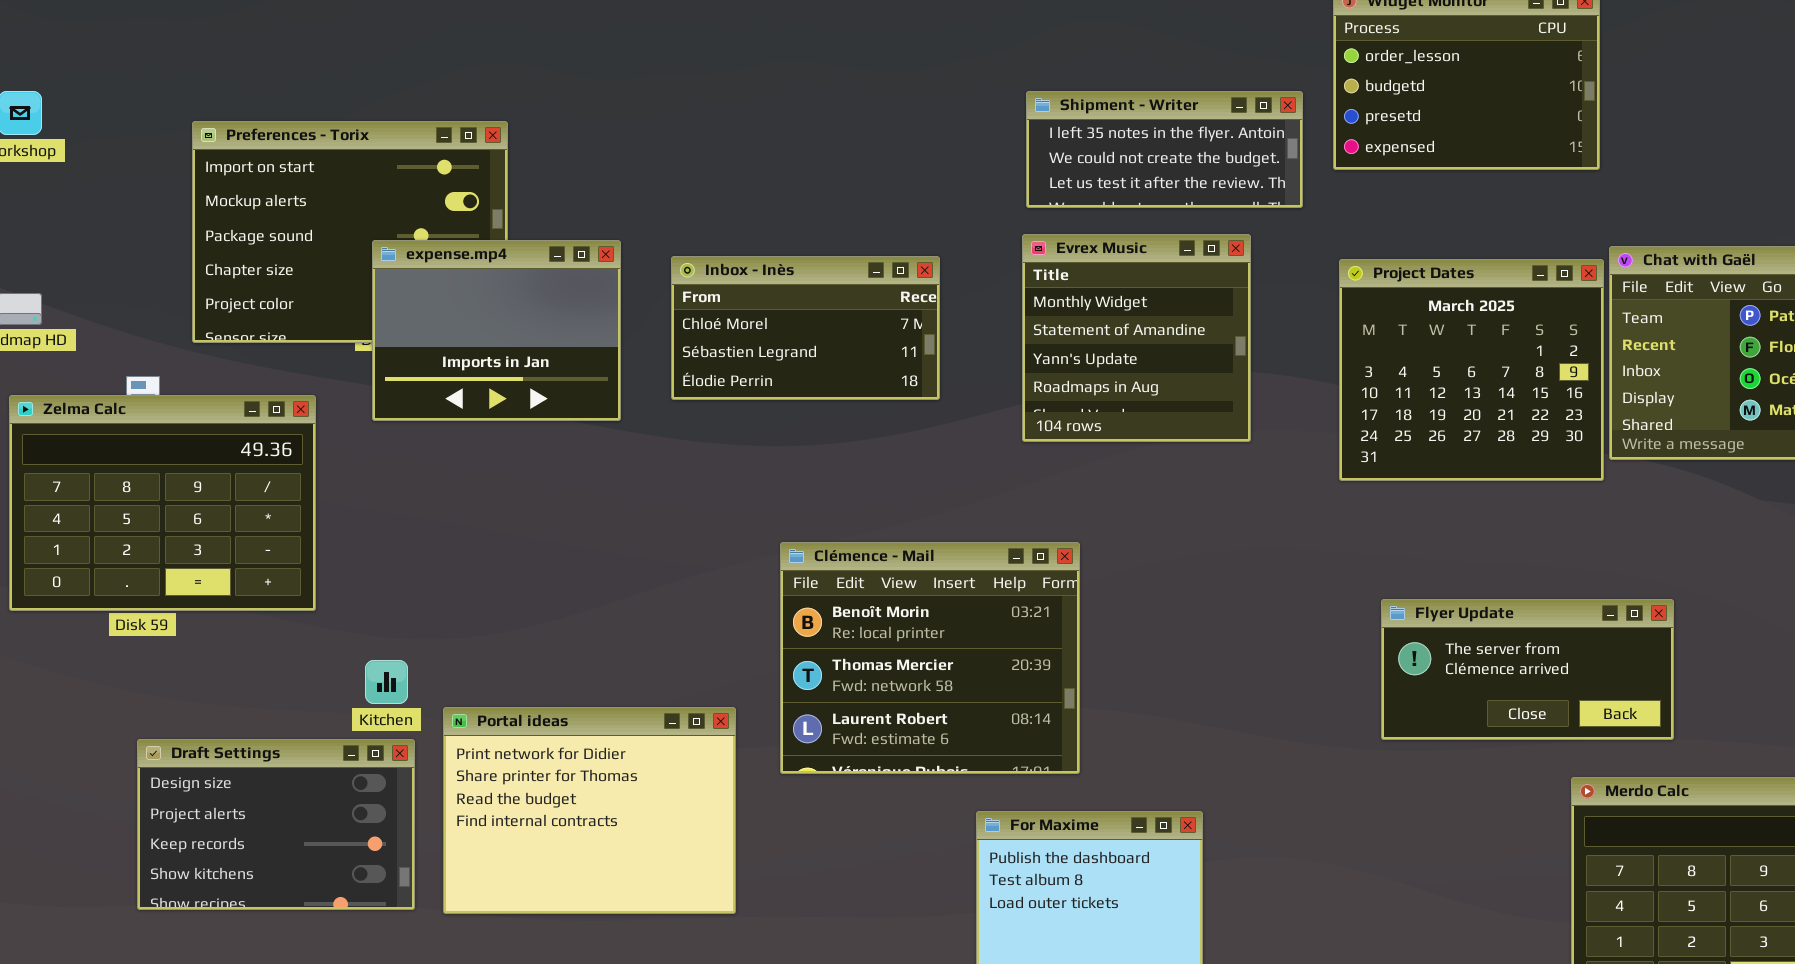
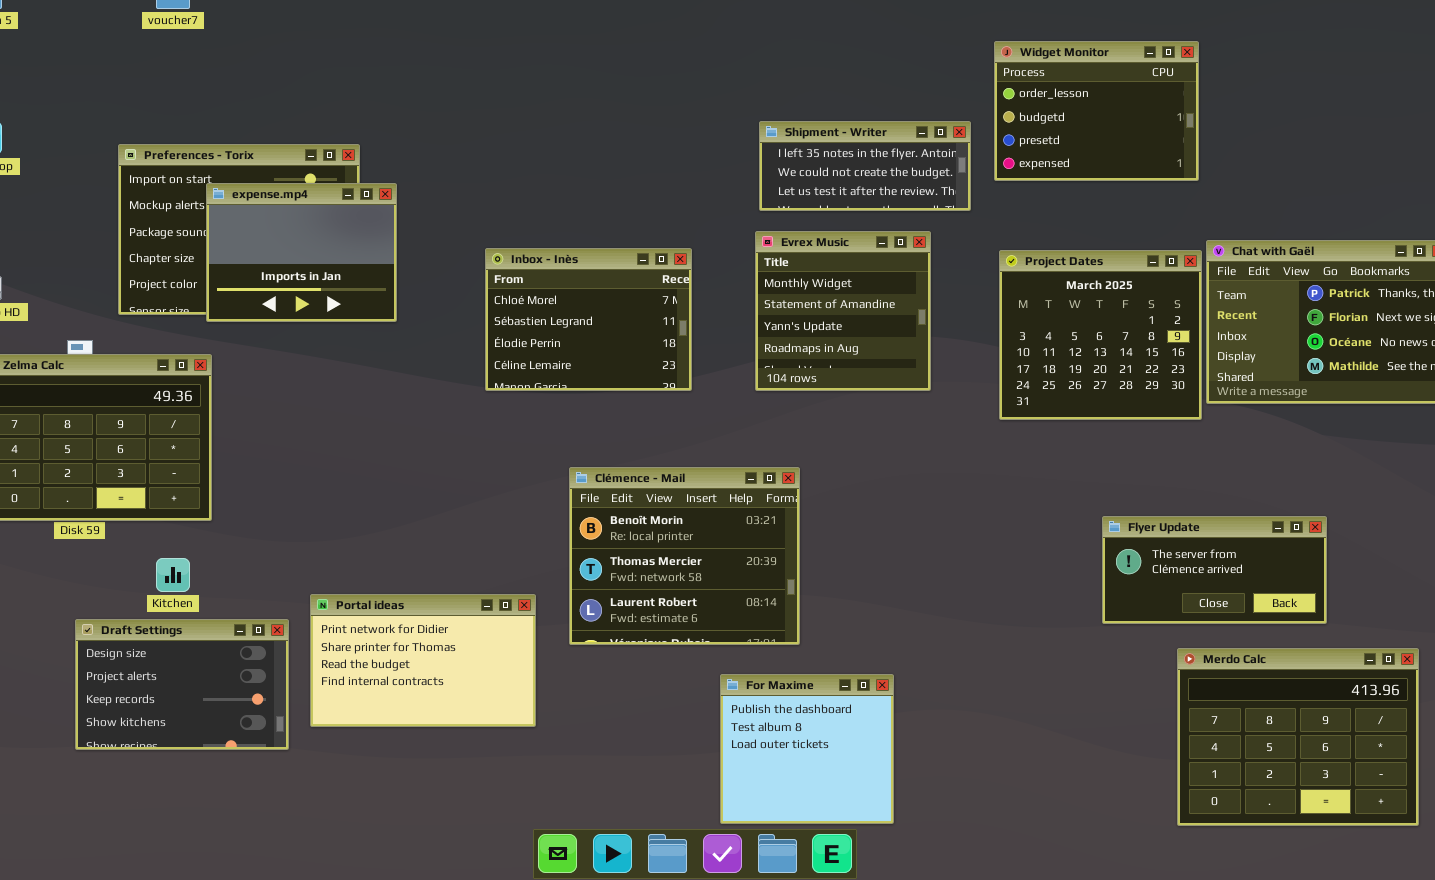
expense.mp4: [372,240,621,421] -> [206,183,397,322], moved
Inbox - Inès: [671,256,940,400] -> [485,248,692,391], resized
Flyer Update: [1381,599,1674,740] -> [1102,516,1327,624], moved
Kitchen: [365,660,408,704] -> [156,558,190,592], moved
Portal ideas: [443,707,736,914] -> [310,594,536,727], resized

